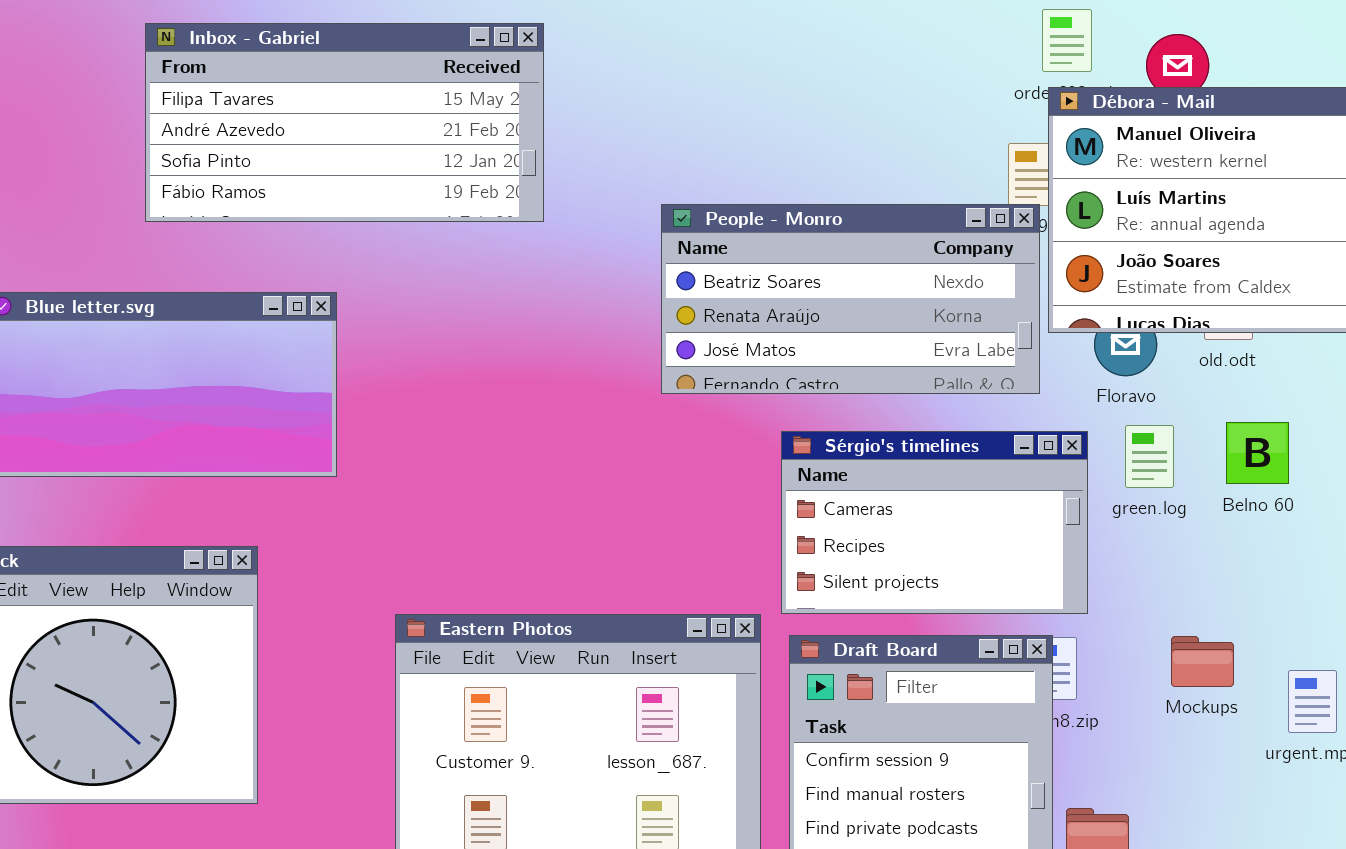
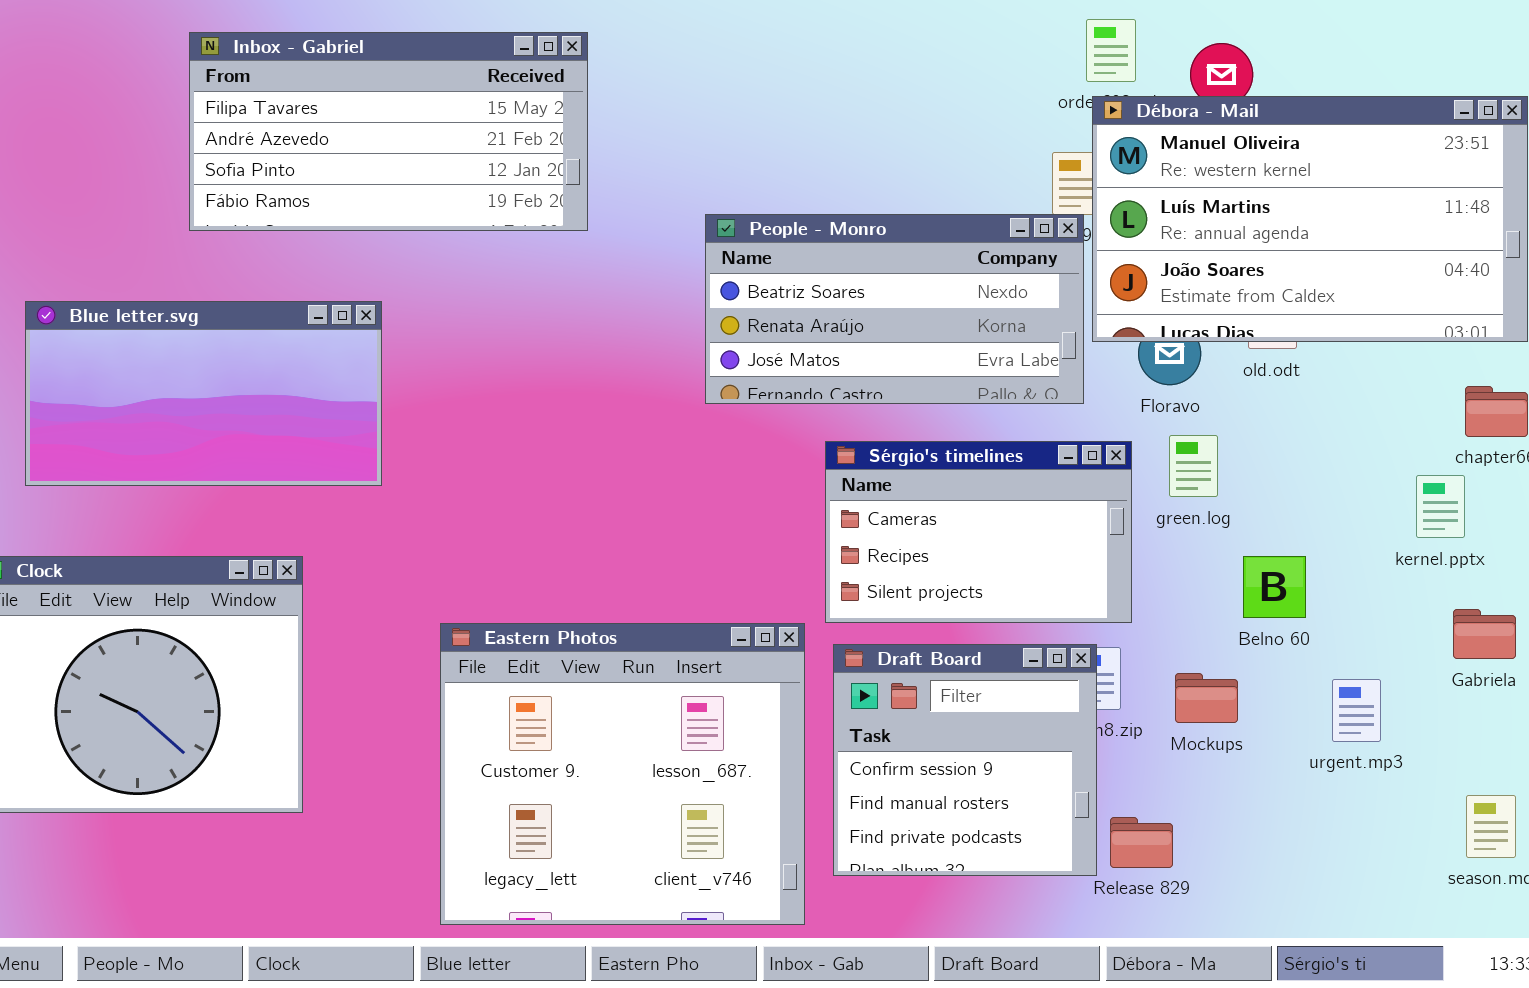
Belno 60: [1226,422,1289,484] -> [1243,556,1306,618], moved
Mockups: [1171,636,1234,687] -> [1175,673,1238,723], moved

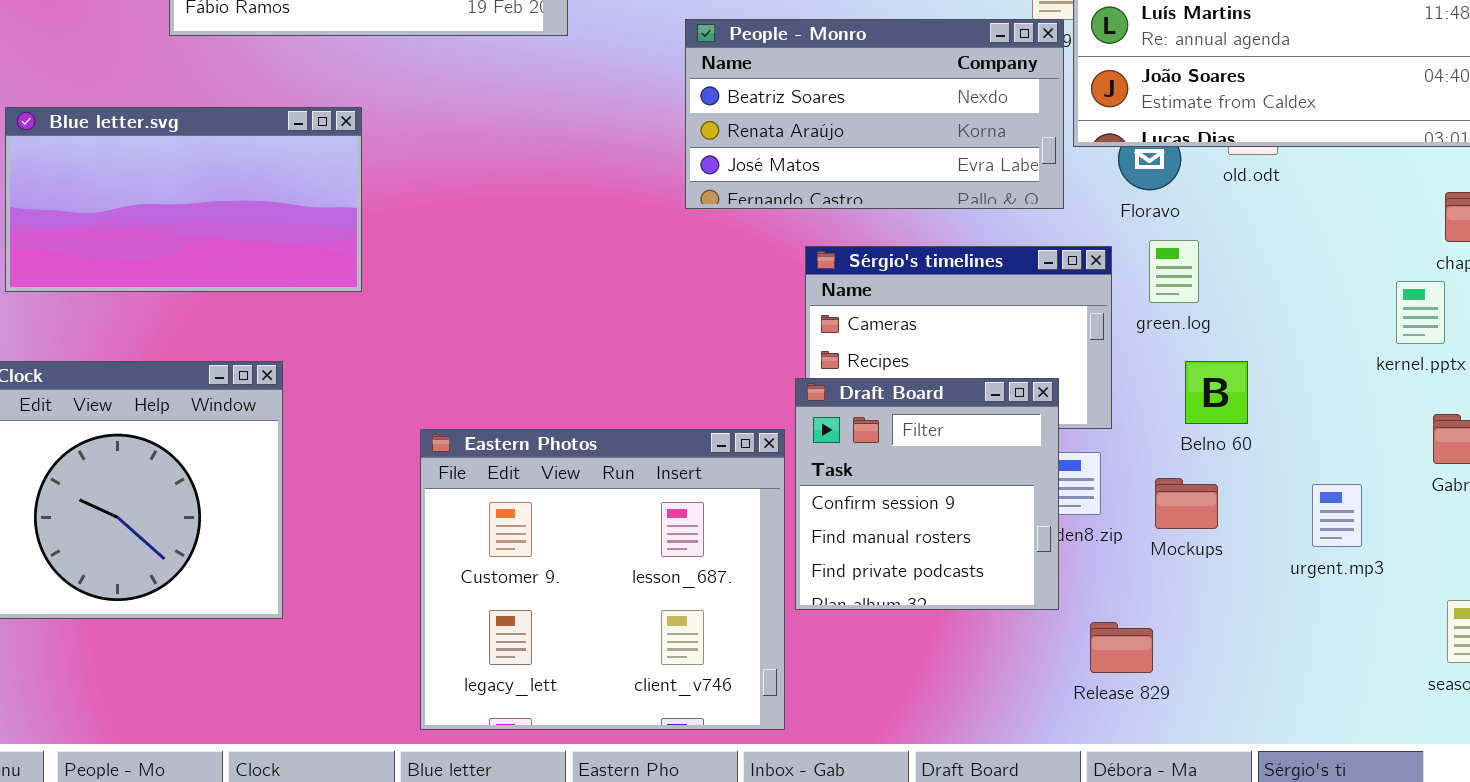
Belno 60: [1243,556,1306,618] -> [1185,361,1248,424], moved
Draft Board: [833,644,1097,876] -> [795,378,1059,610], moved

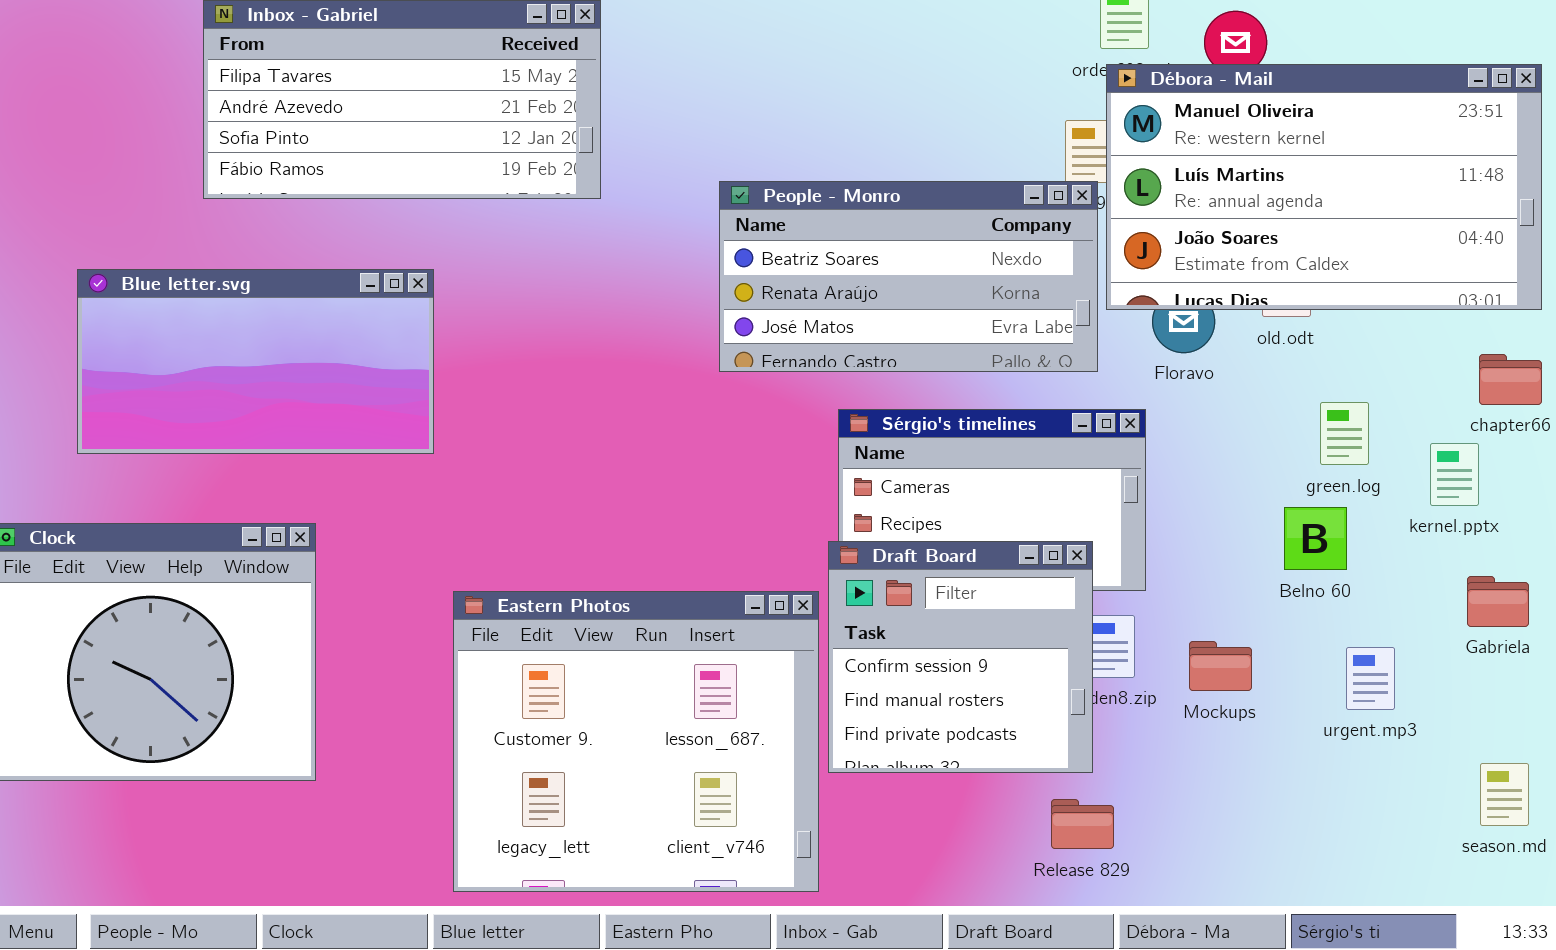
Blue letter.svg: [5,107,362,292] -> [77,269,434,454], moved
green.log: [1149,240,1199,303] -> [1320,402,1369,465], moved
Belno 60: [1185,361,1248,424] -> [1284,507,1347,570], moved
Release 829: [1090,622,1153,673] -> [1051,799,1114,849], moved

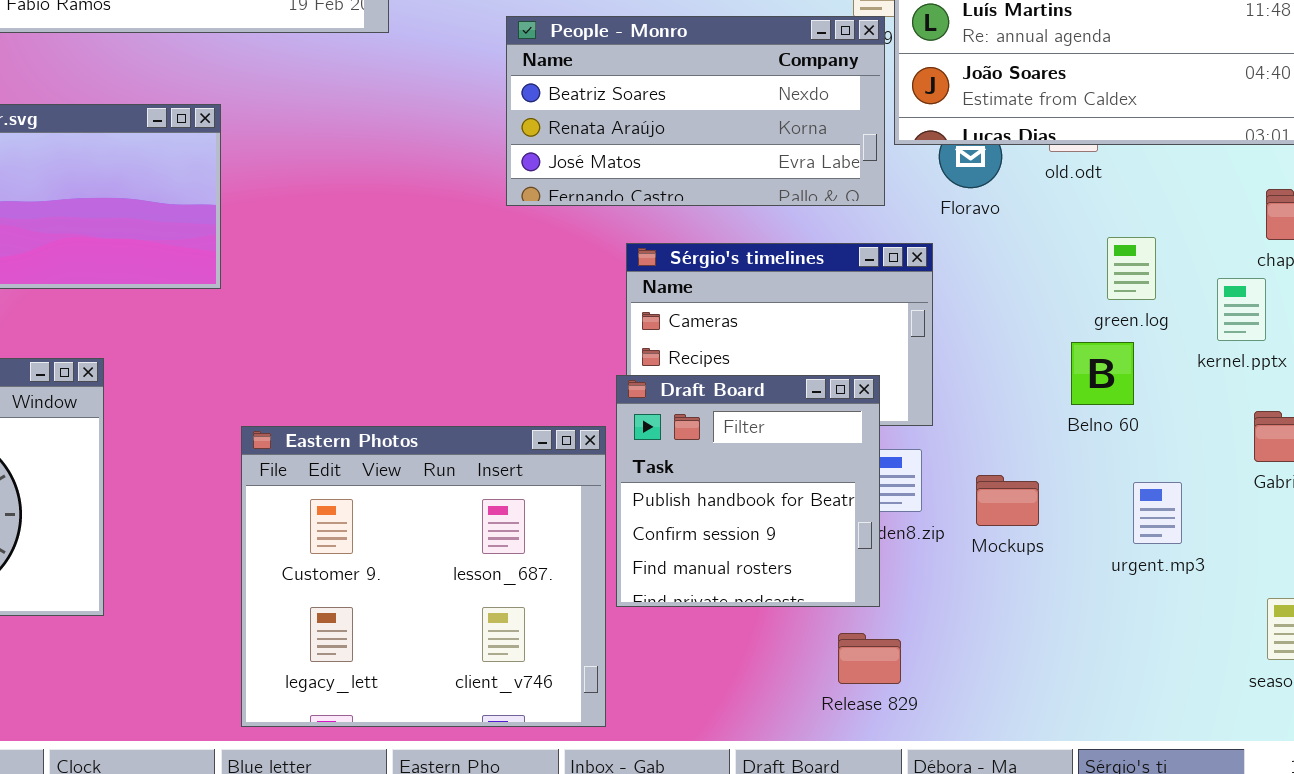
Draft Board: [828,541,1093,773] -> [616,375,880,607], scrolled up 1 row

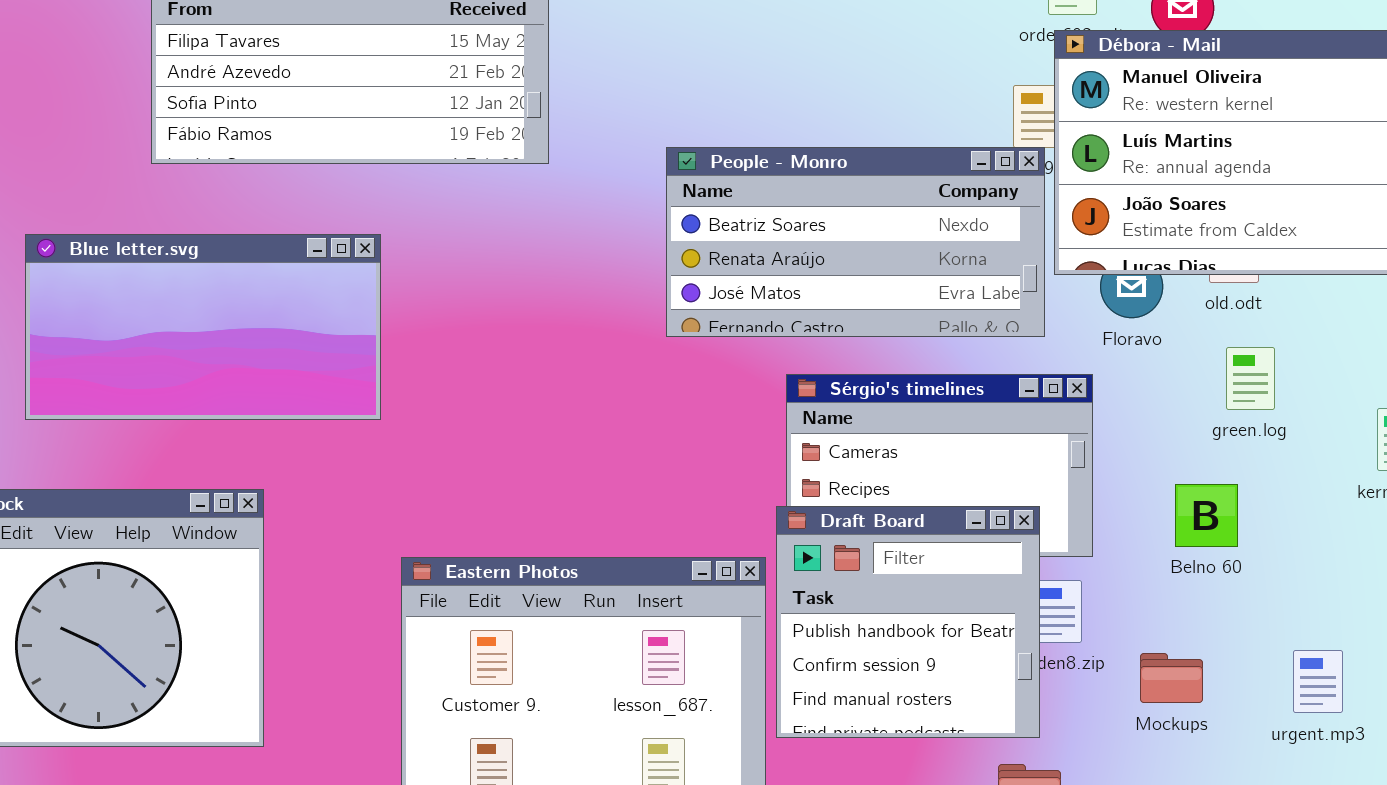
green.log: [1107,237,1156,300] -> [1226,347,1275,410], moved
Belno 60: [1071,342,1134,405] -> [1175,484,1238,547], moved
Mockups: [976,475,1039,526] -> [1140,653,1203,703], moved
urgent.mp3: [1133,482,1182,544] -> [1293,650,1343,713], moved

